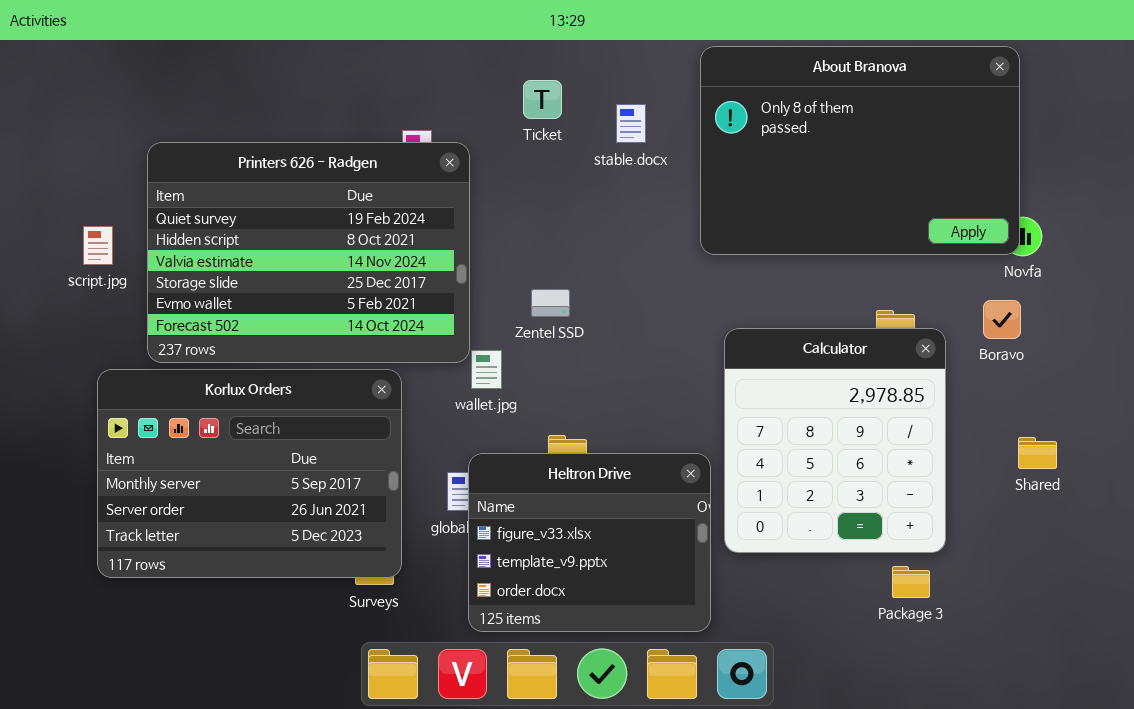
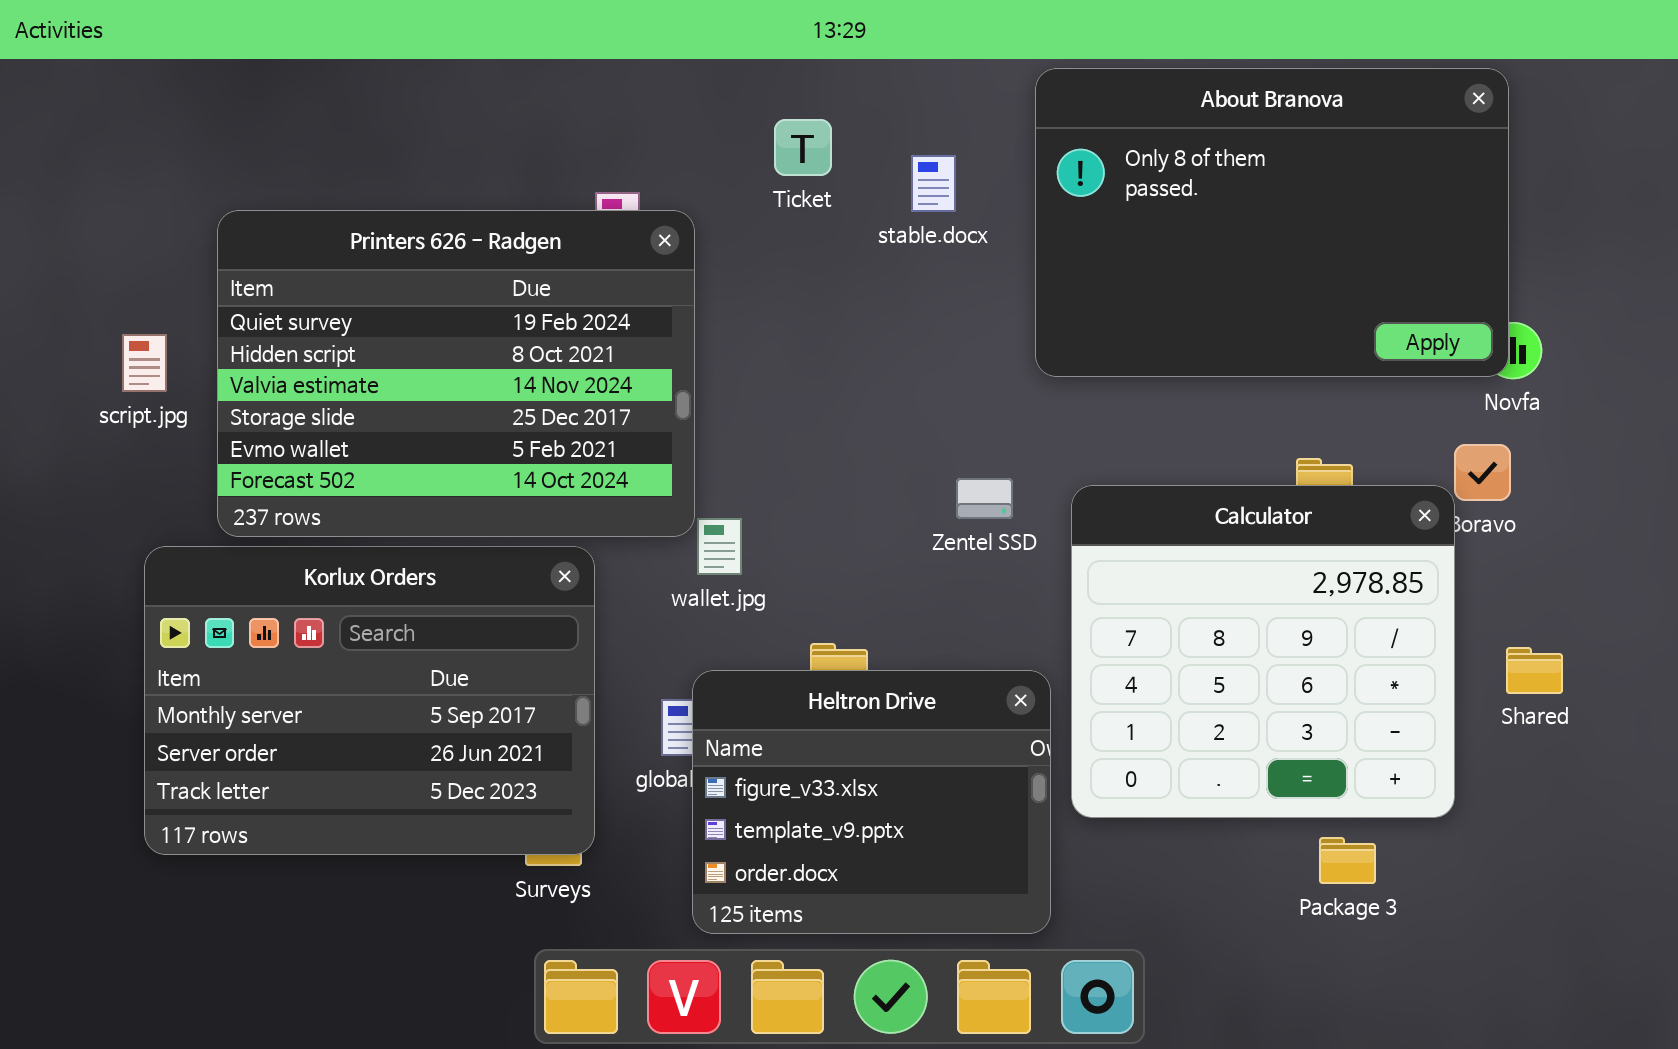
Zentel SSD: [531,289,570,317] -> [956,478,1013,519], moved
Calculator: [724,328,946,553] -> [1071,485,1455,818], resized

